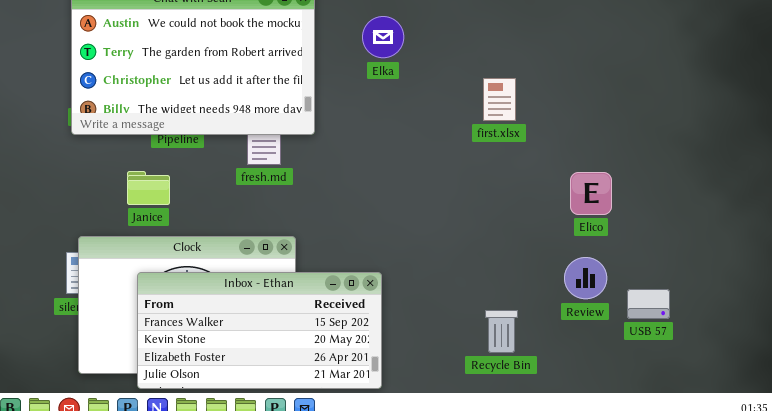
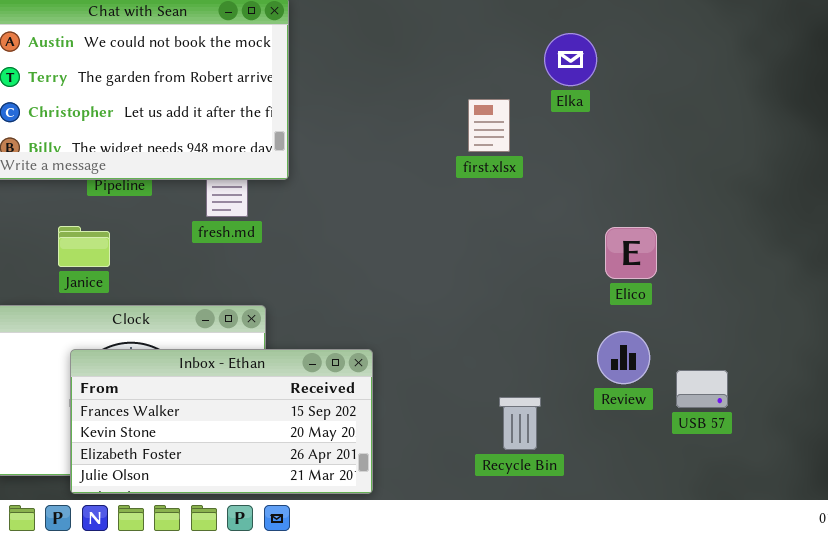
Elka: [362,16,404,58] -> [544,33,597,86], moved
first.xlsx: [483,78,516,121] -> [468,99,510,152], moved

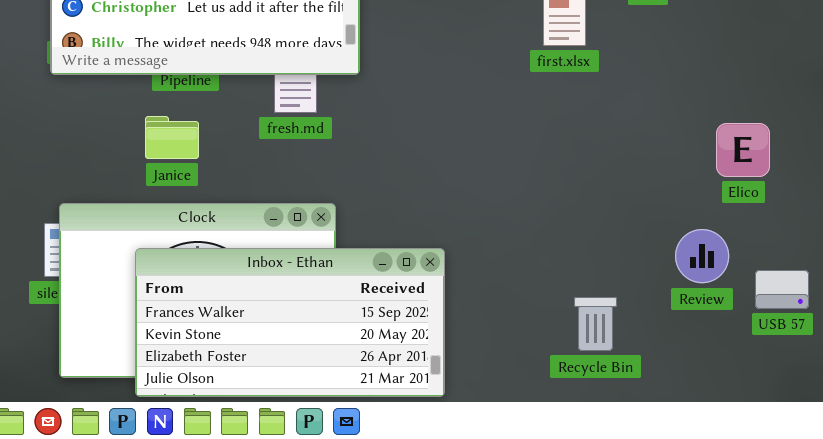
Janice: [58,226,110,267] -> [145,116,199,159], moved
Elico: [605,227,657,279] -> [716,123,770,177], moved

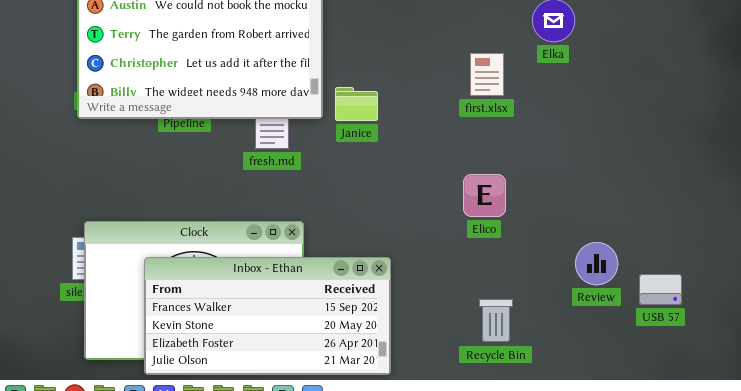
Janice: [145,116,199,159] -> [335,87,378,121], moved
Elico: [716,123,770,177] -> [463,174,506,217], moved
Recycle Bin: [574,297,617,351] -> [479,299,513,342], moved

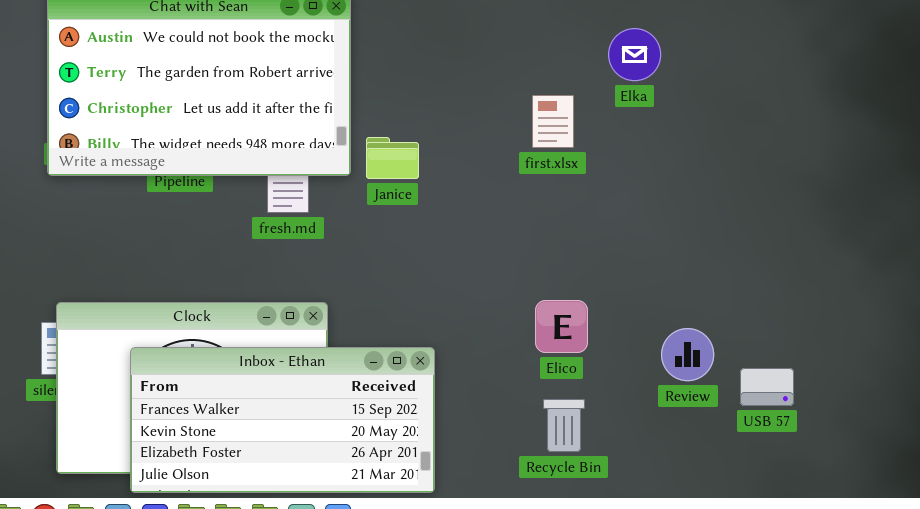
Elico: [463,174,506,217] -> [535,300,588,353], moved

